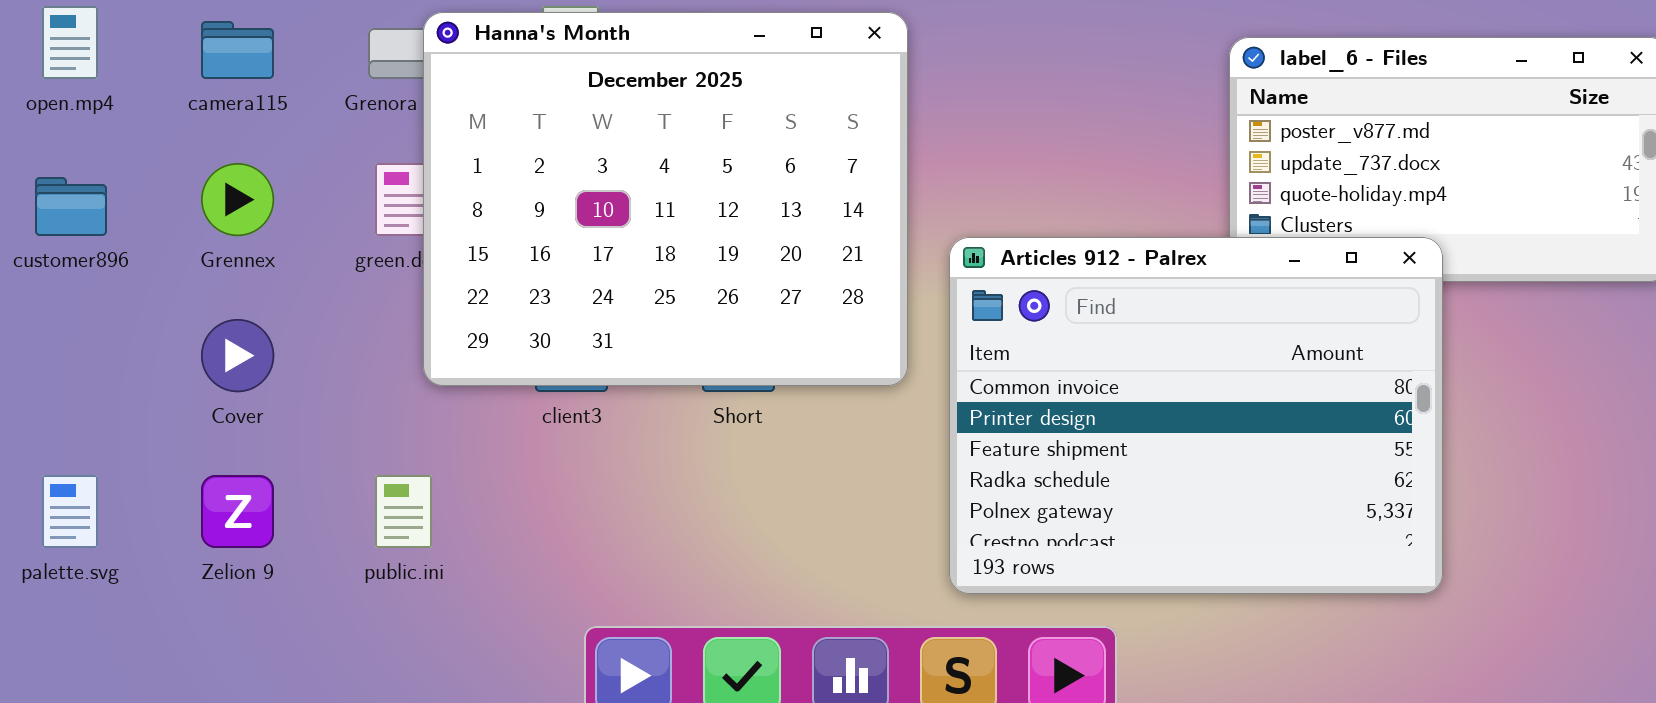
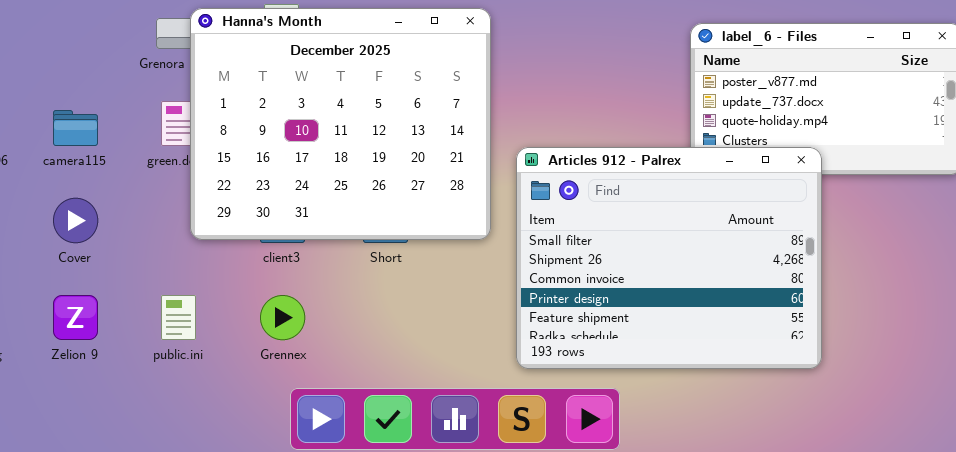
camera115: [201,21,274,79] -> [53,110,98,146], moved
Grennex: [201,163,274,236] -> [260,295,305,340], moved
Articles 912 - Palrex: [949,237,1443,594] -> [516,147,822,369], scrolled up 2 rows

